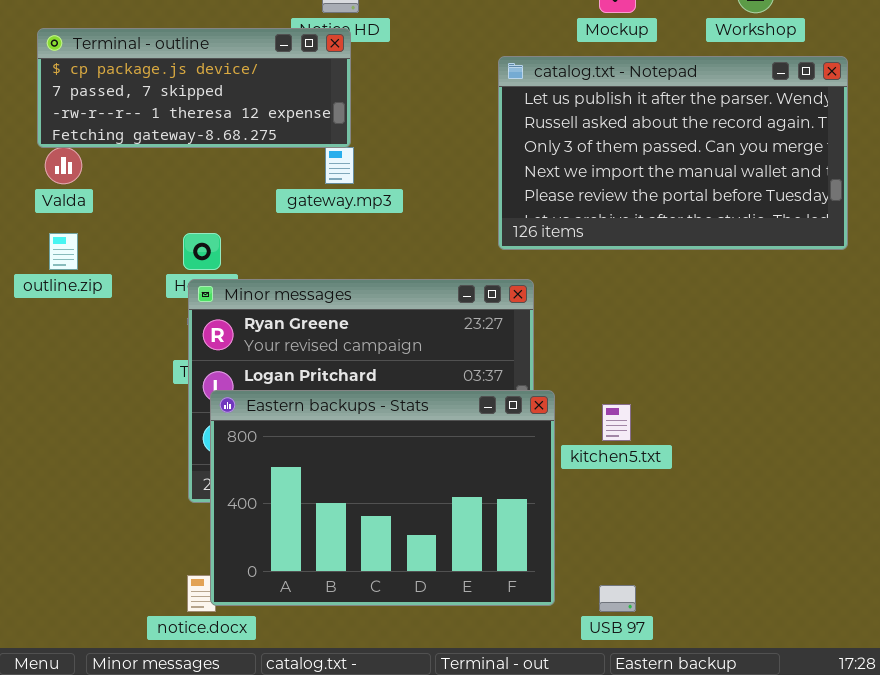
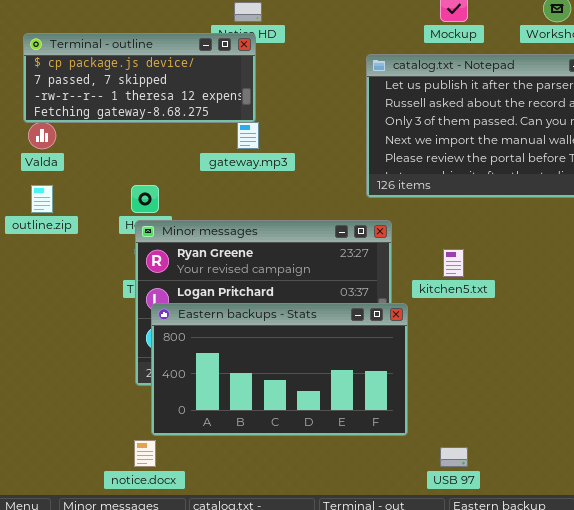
Eastern backups - Stats: [210,390,555,606] -> [151,303,408,436], resized
kitchen5.txt: [602,404,631,441] -> [443,249,464,277], moved

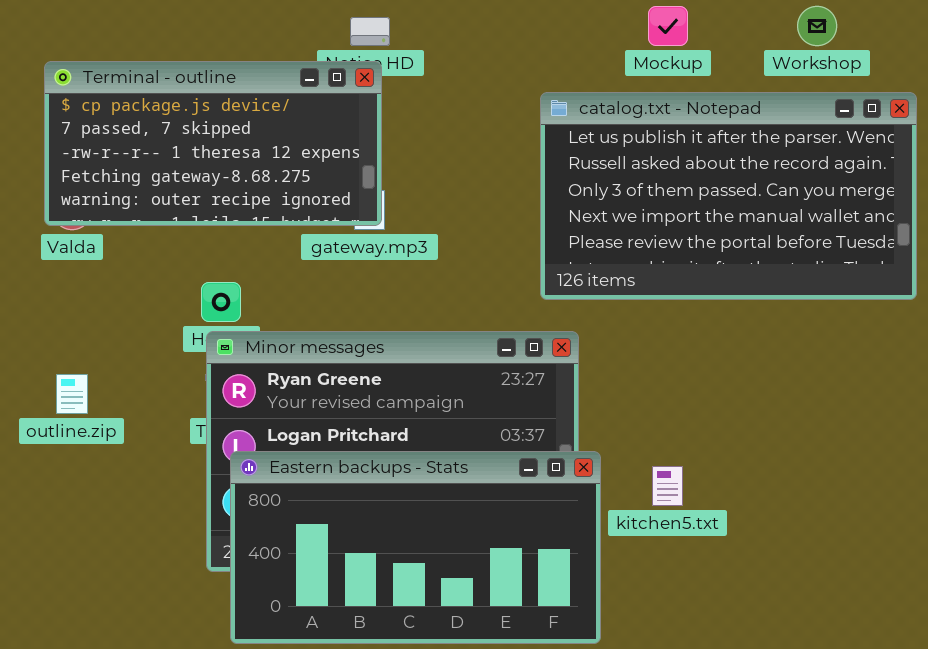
Terminal - outline: [23,33,256,123] -> [44,61,382,226], resized
outline.zip: [31,185,53,213] -> [56,374,88,414], moved
kitchen5.txt: [443,249,464,277] -> [652,466,683,506], moved

